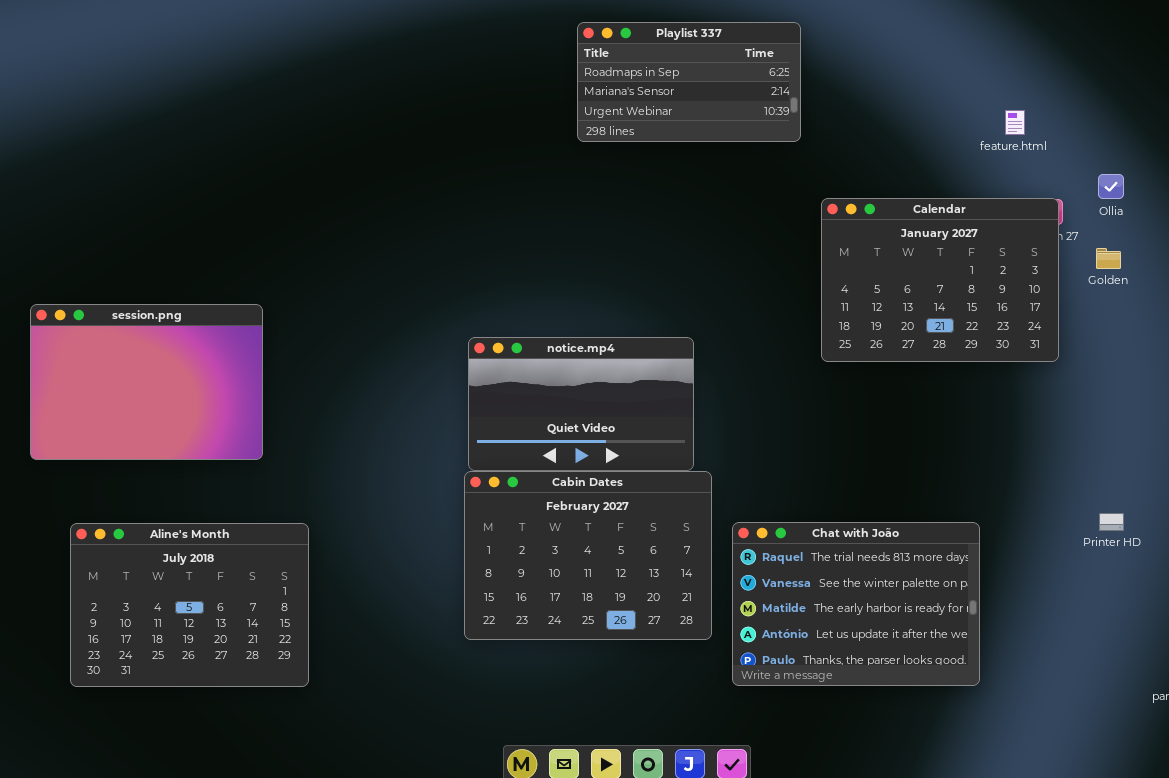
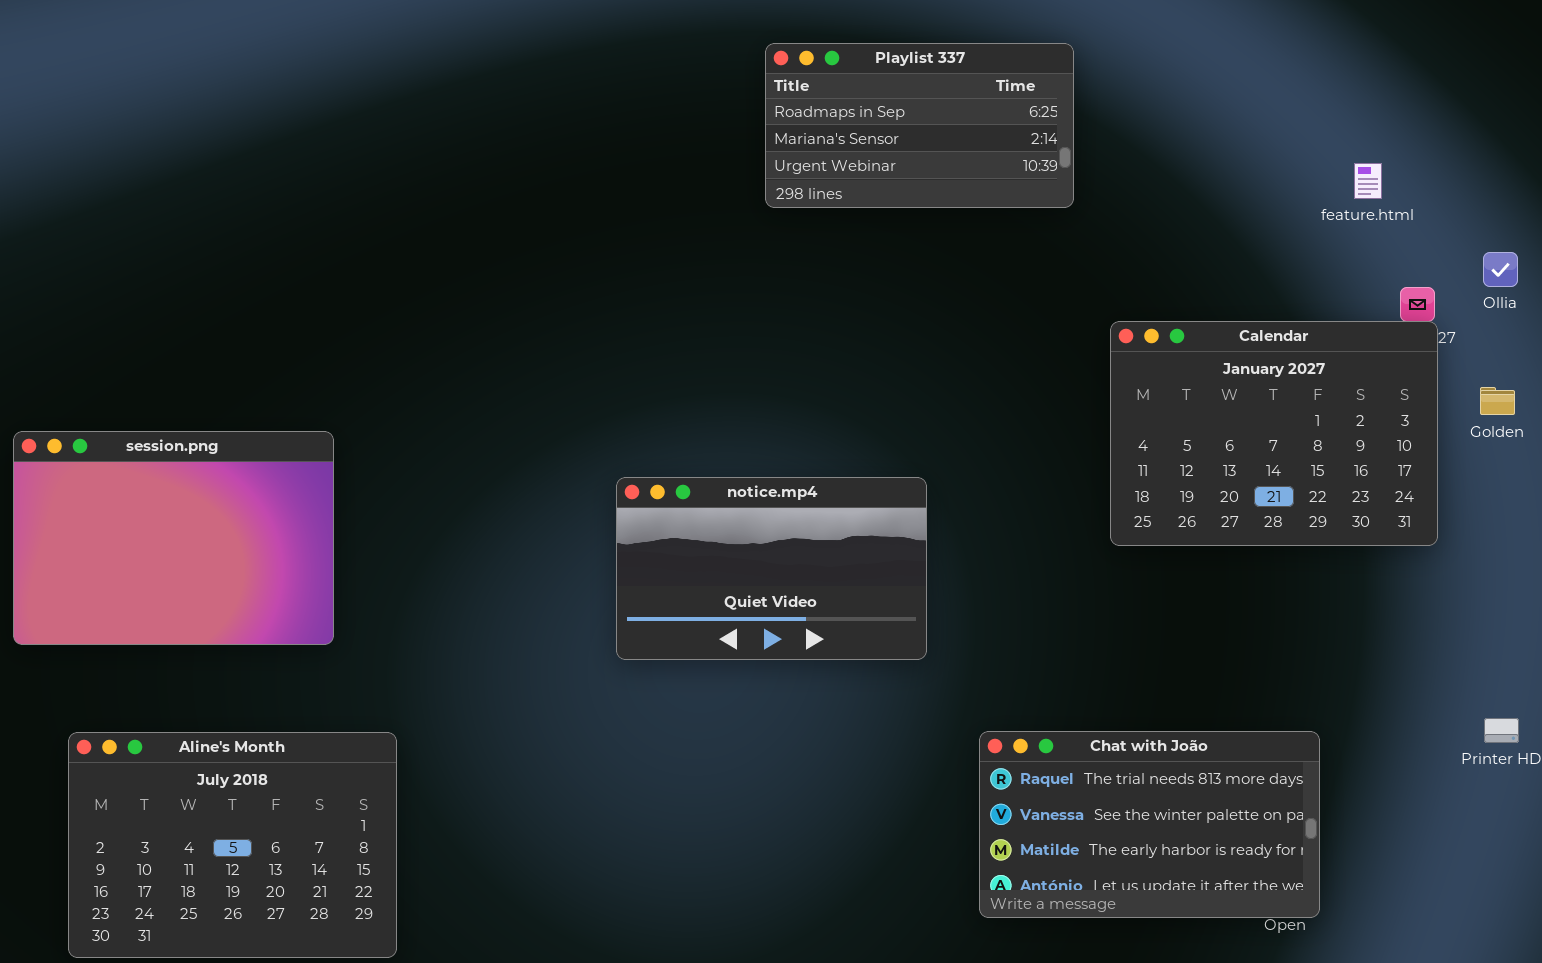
Calendar: [821,198,1059,362] -> [1110,321,1438,546], moved
Golden: [1096,248,1121,269] -> [1480,387,1515,415], moved
Cabin Dates: [464,471,712,640] -> none, closed
Chat with João: [732,522,980,686] -> [979,731,1320,918], resized

